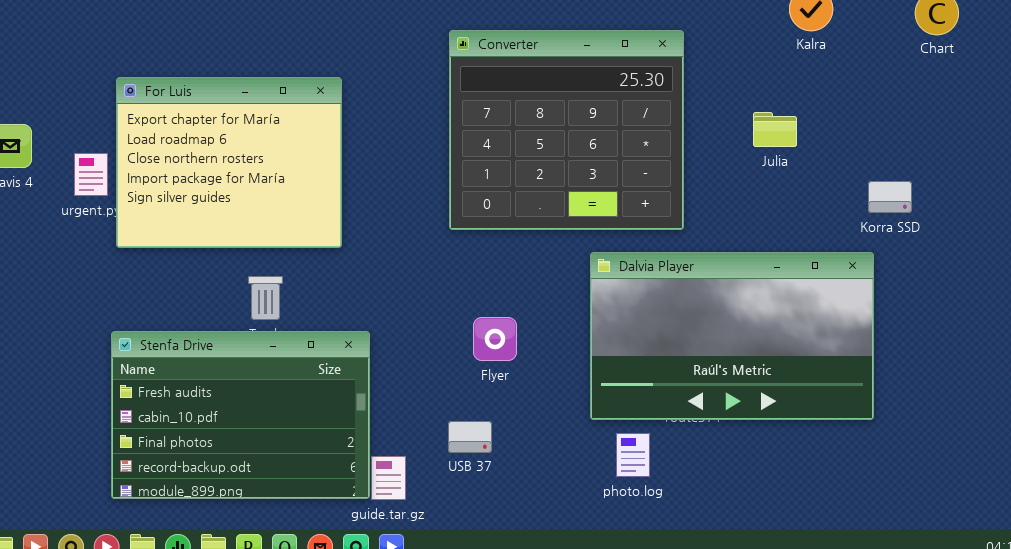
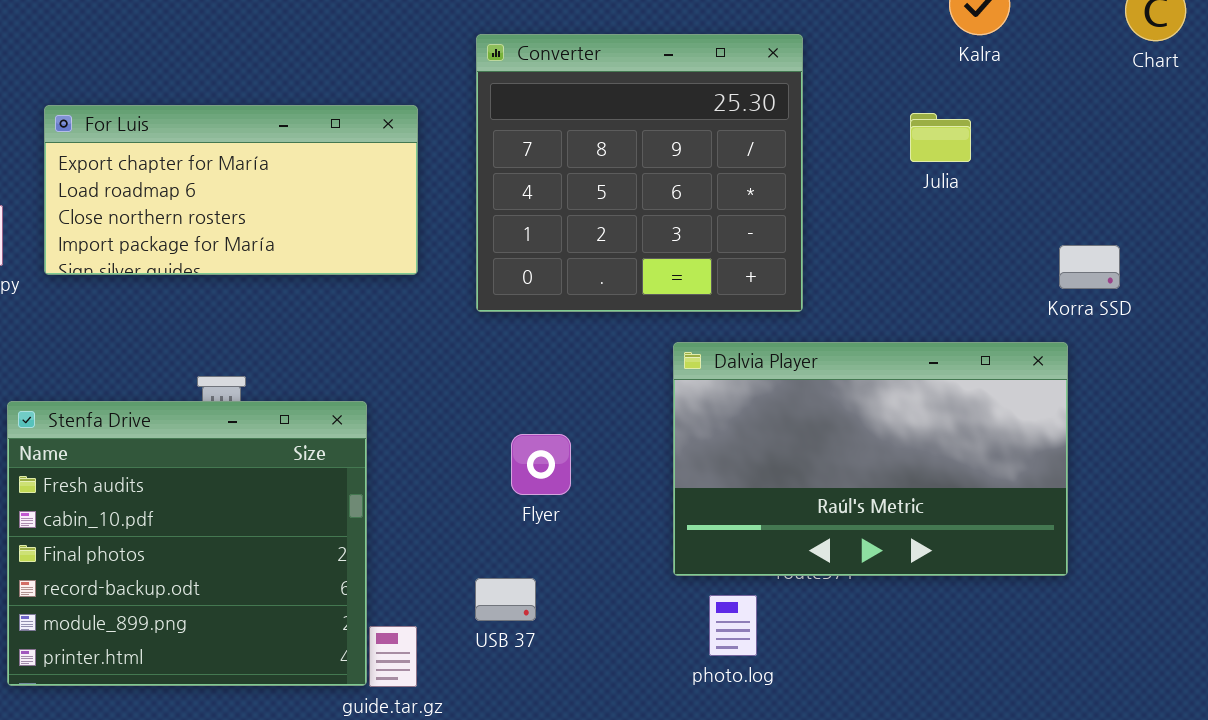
For Luis: [116,77,342,248] -> [44,105,418,275], moved, resized
Julia: [753,112,797,147] -> [910,113,971,162], moved
Stenfa Drive: [111,331,370,499] -> [7,401,367,686], resized

